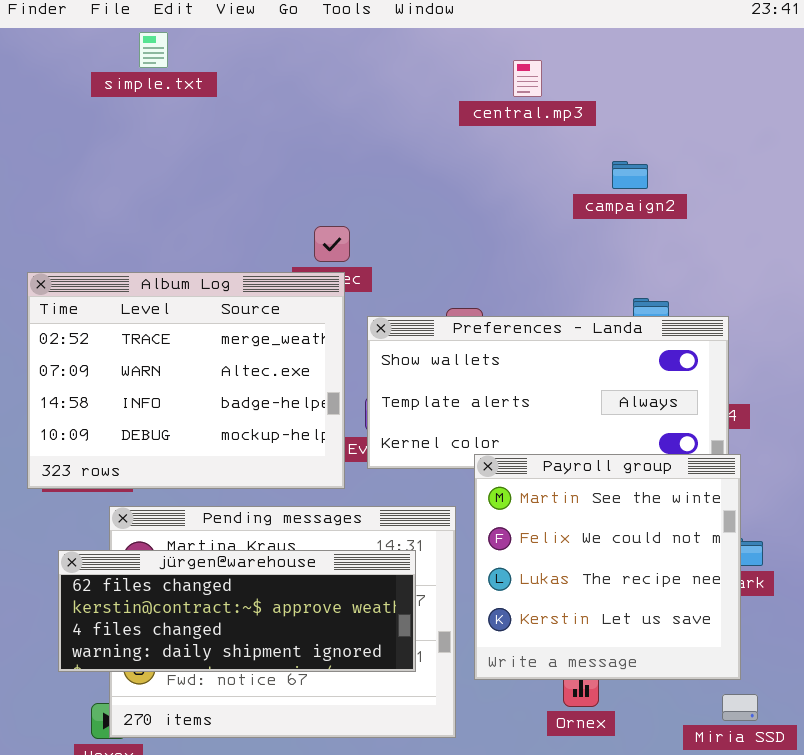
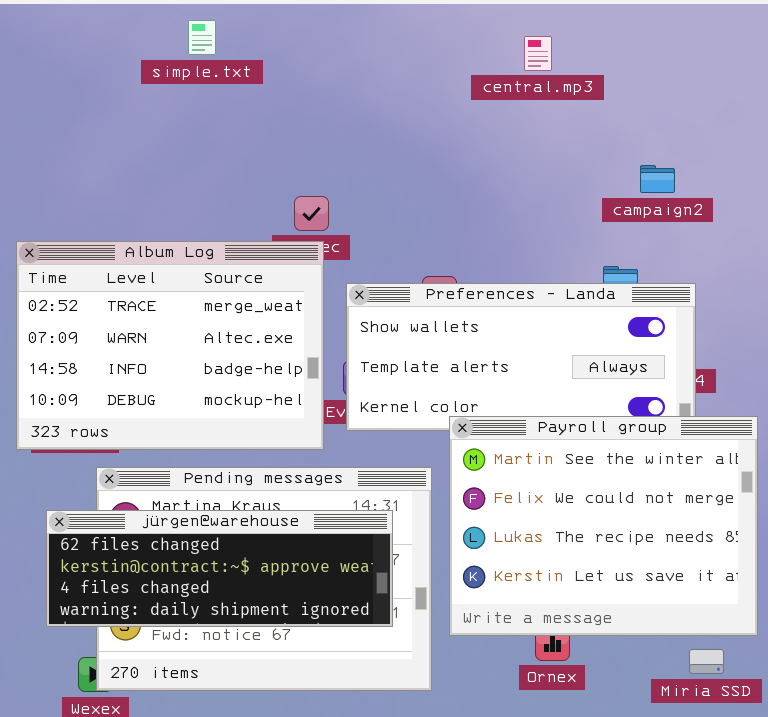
simple.txt: [139,32,168,68] -> [188,20,216,55], moved
central.mp3: [513,60,542,97] -> [524,36,552,71], moved
campaign2: [612,161,648,189] -> [640,165,675,193], moved
Payroll group: [474,454,741,680] -> [449,416,758,636], resized

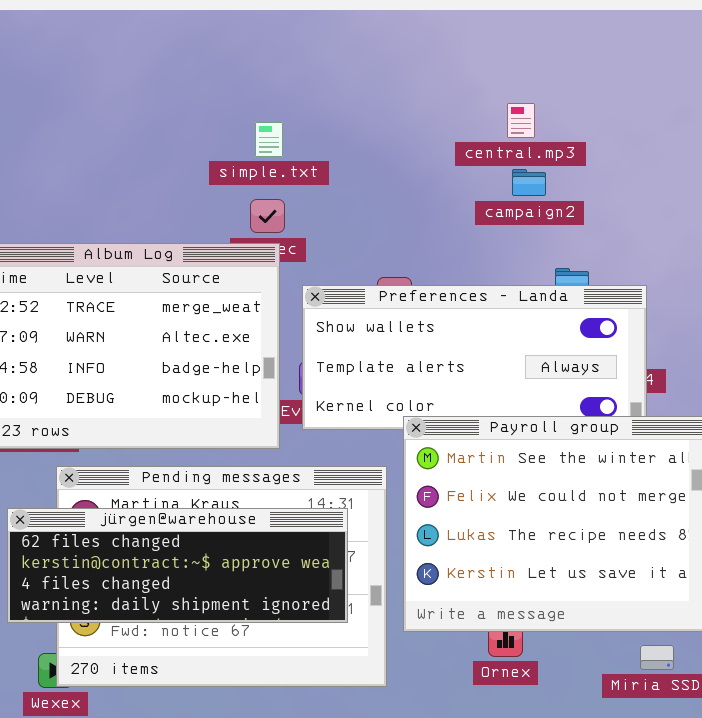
simple.txt: [188,20,216,55] -> [255,122,283,157], moved
central.mp3: [524,36,552,71] -> [507,103,535,138], moved
campaign2: [640,165,675,193] -> [512,169,546,196], moved

